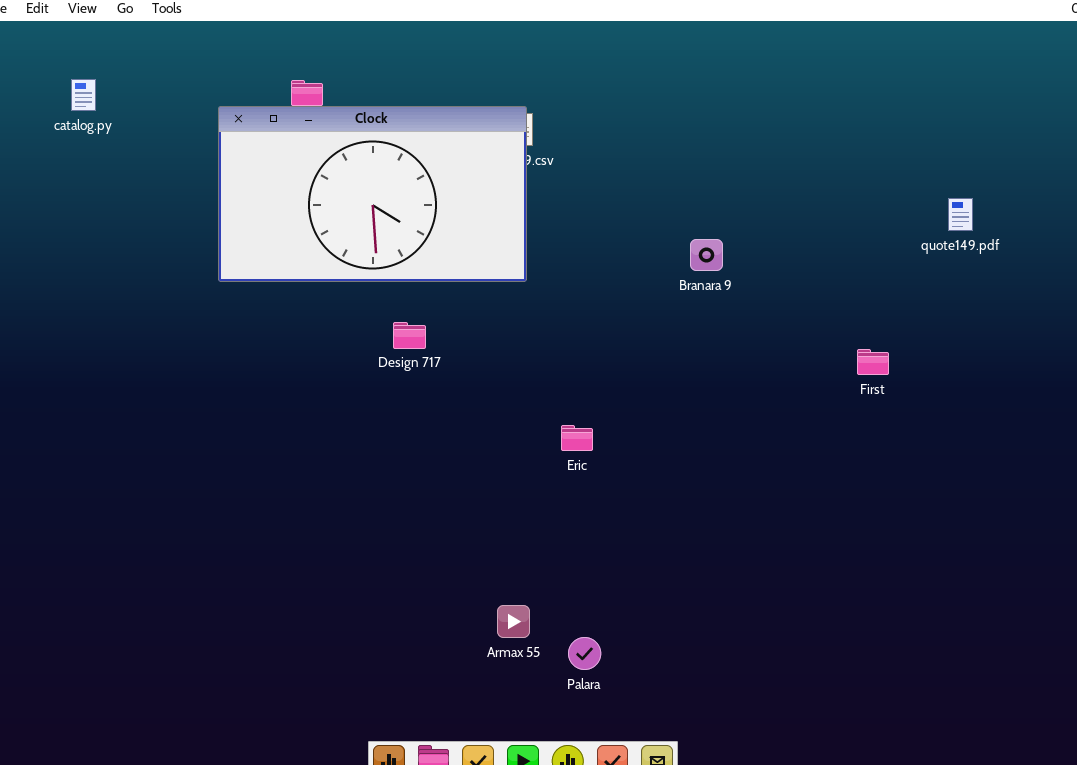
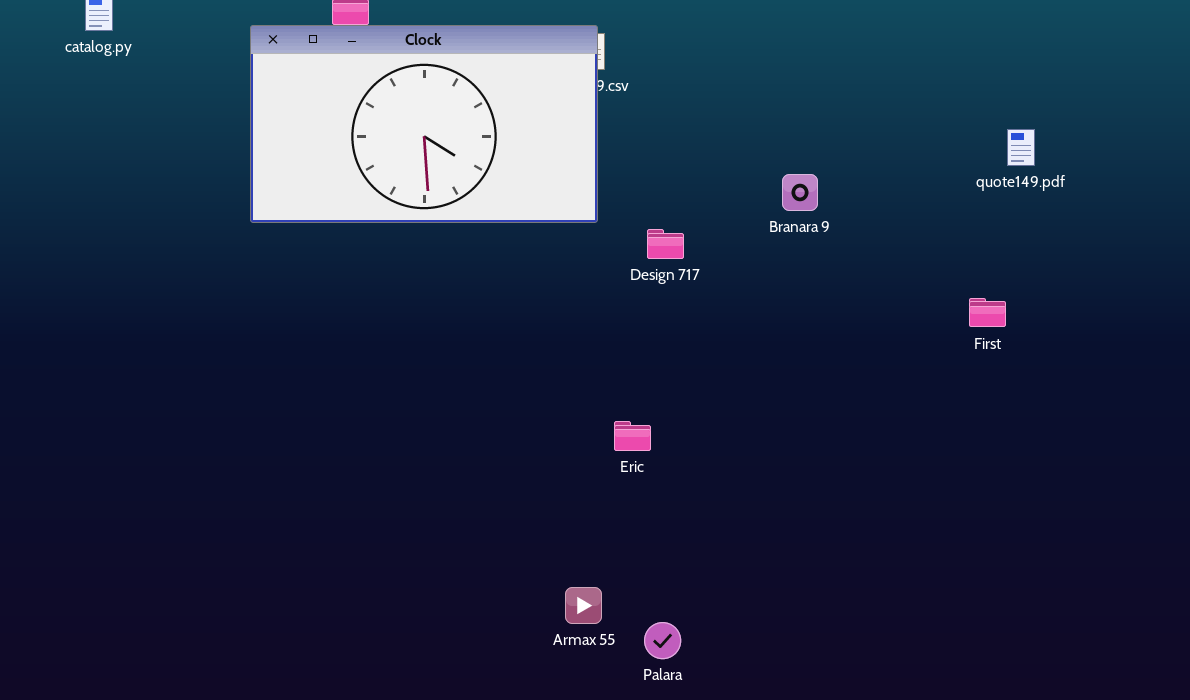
quote149.pdf: [948,198,973,231] -> [1007,129,1035,166], moved
Design 717: [393,322,426,349] -> [647,229,684,259], moved
Eric: [561,425,593,451] -> [614,421,651,451], moved

